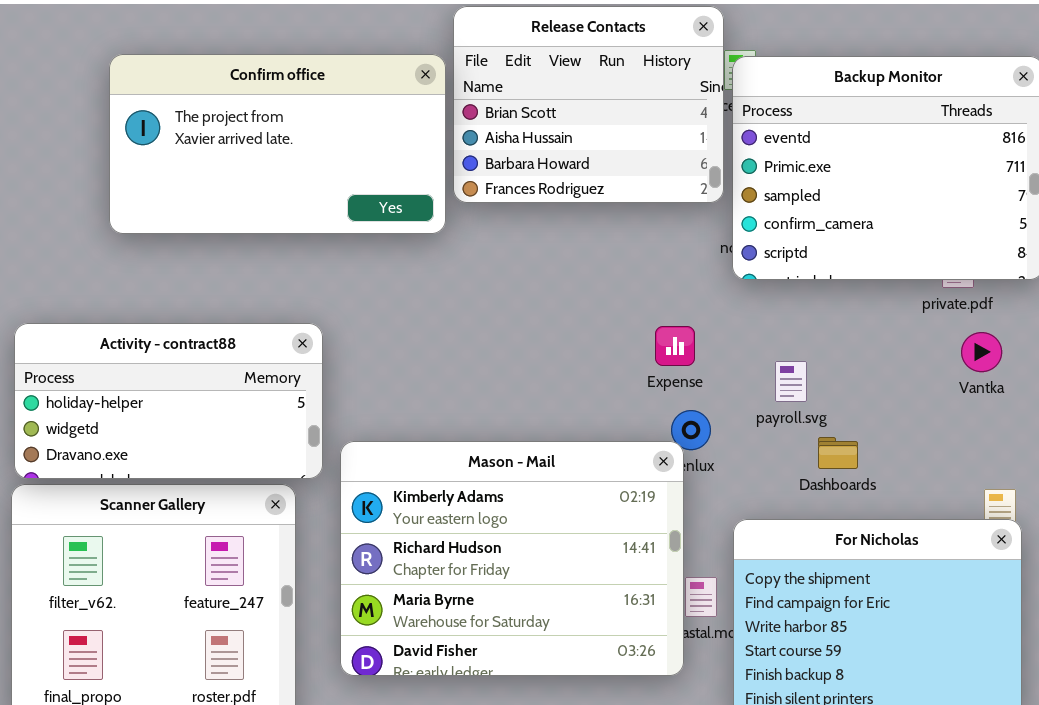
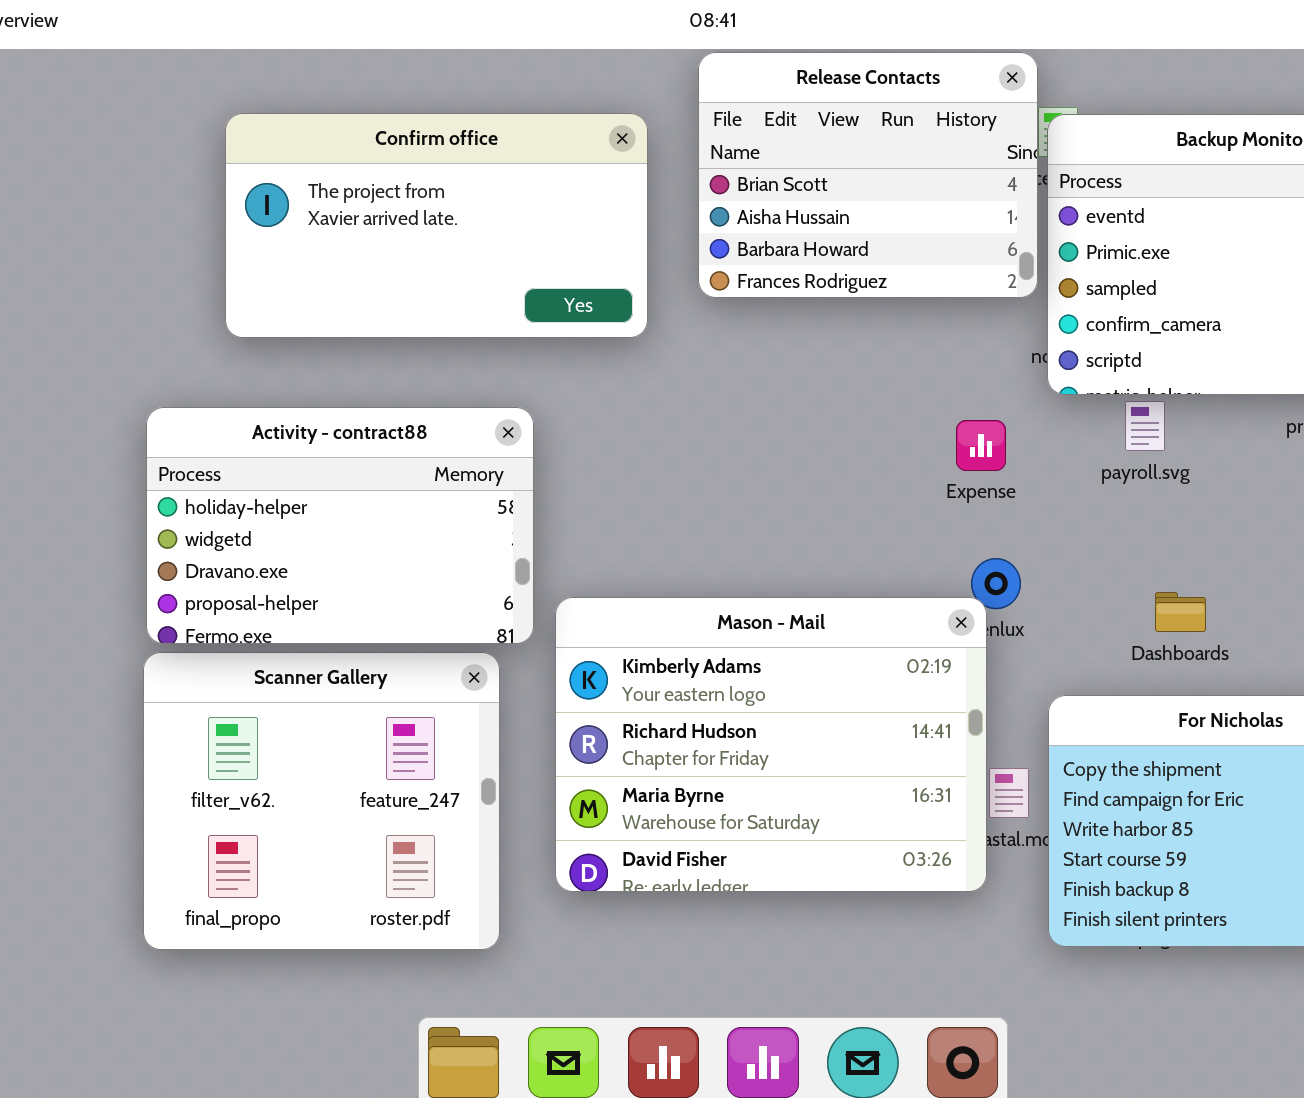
Confirm office: [109,54,446,234] -> [225,113,648,338], moved
Activity - contract88: [14,323,323,479] -> [146,407,534,644], resized
Expense: [655,326,695,366] -> [956,420,1006,471], moved
payroll.svg: [775,361,807,402] -> [1125,401,1165,451], moved

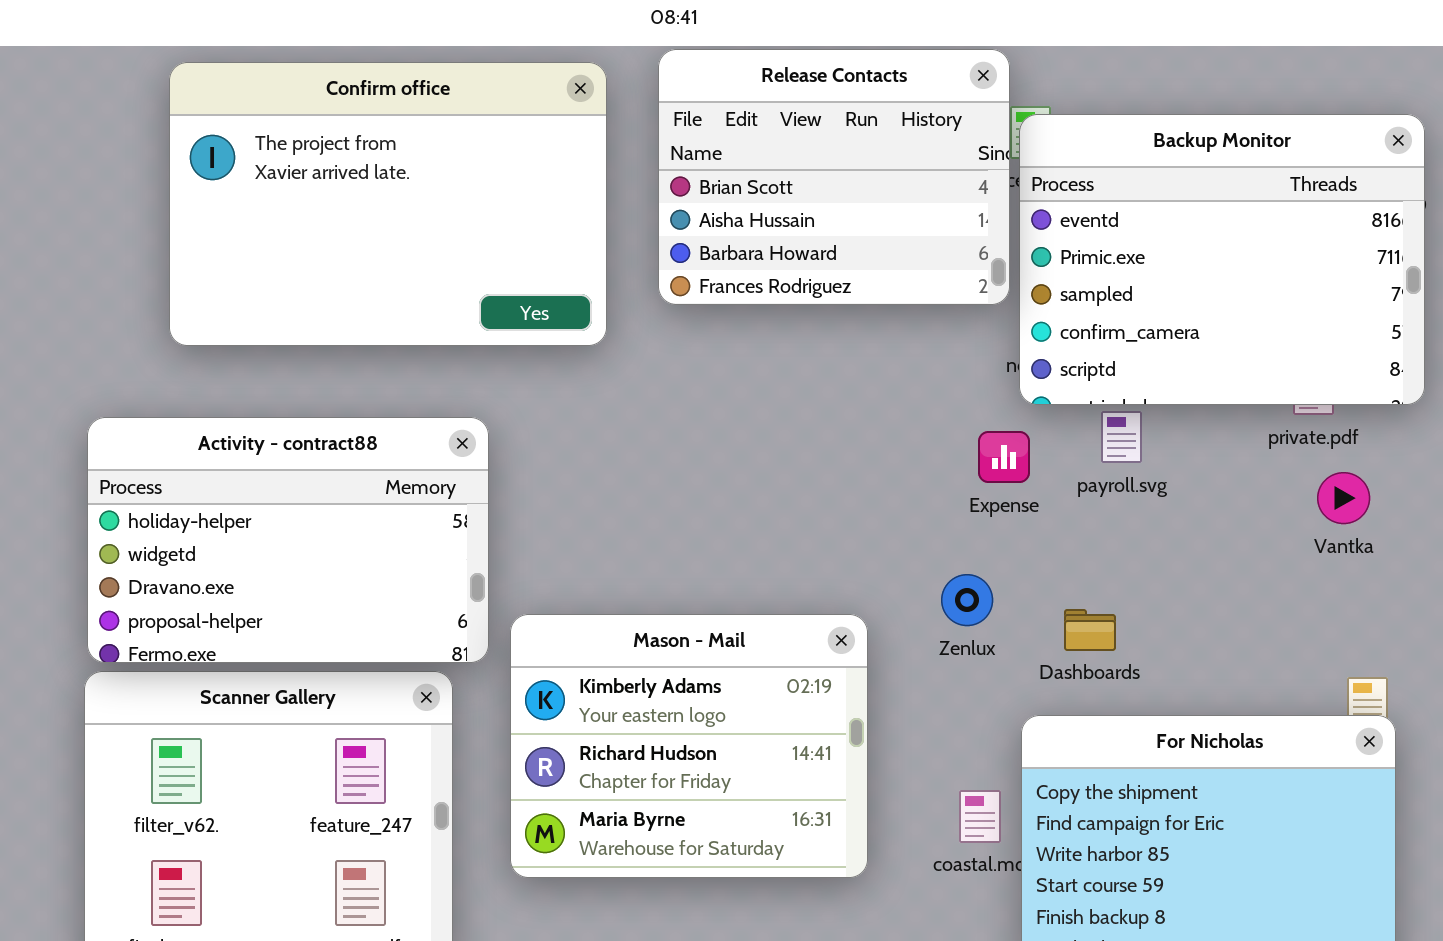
Confirm office: [225,113,648,338] -> [169,62,607,346], resized
Expense: [956,420,1006,471] -> [978,431,1030,483], moved
Dashboards: [1155,592,1206,632] -> [1064,609,1116,651], moved
Mason - Mail: [555,597,987,892] -> [510,614,868,878], resized

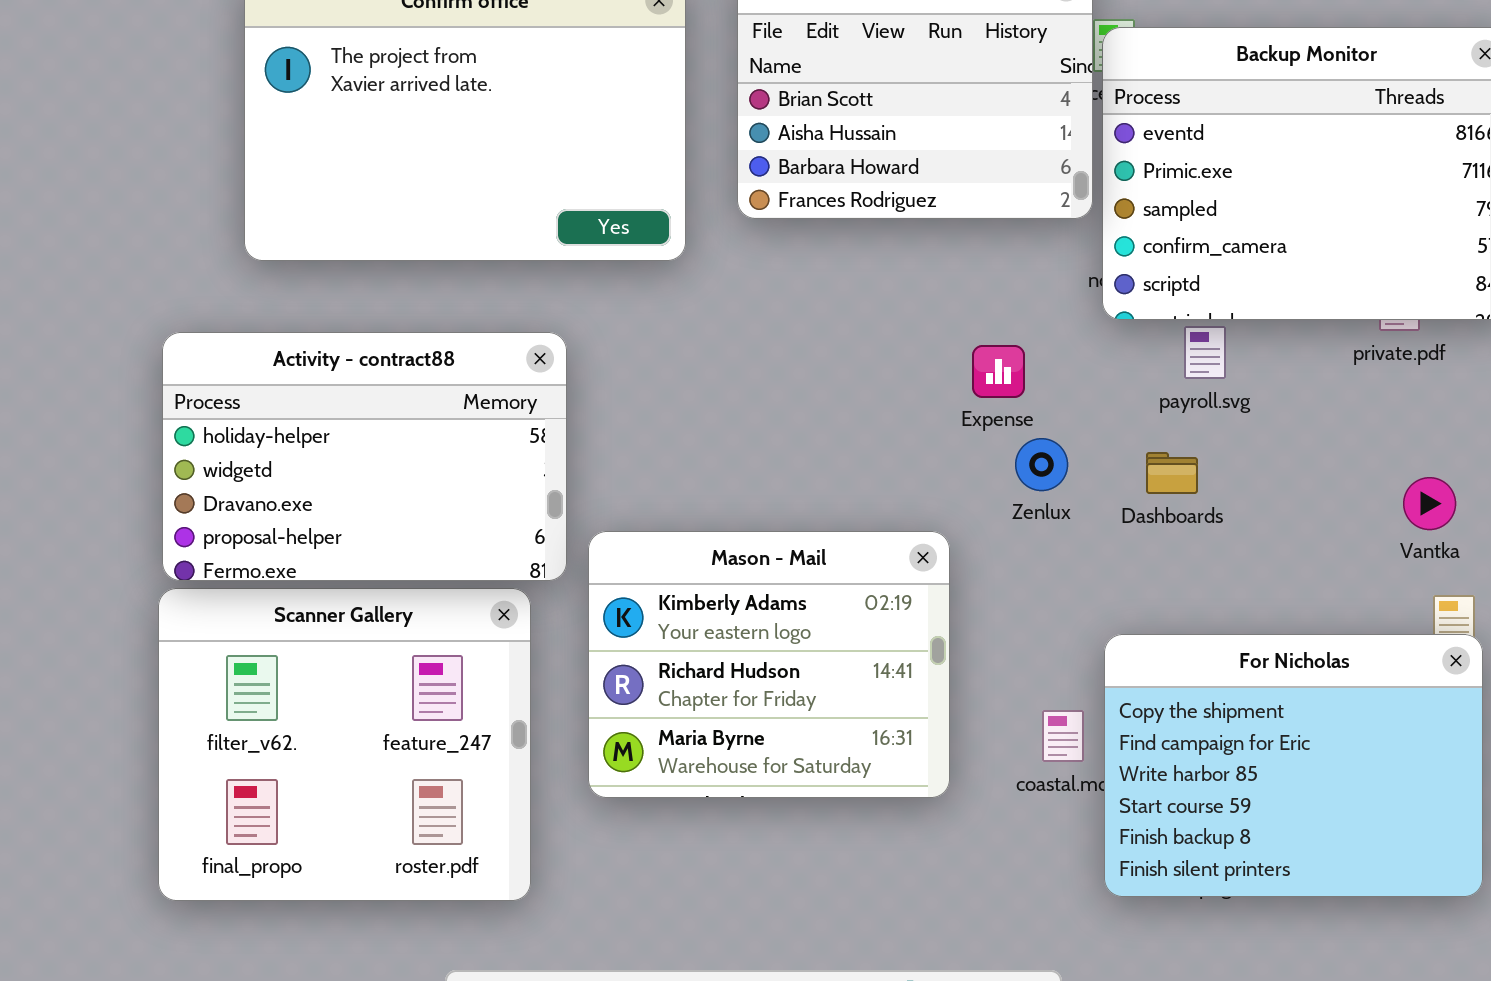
Expense: [978,431,1030,483] -> [972,345,1025,398], moved
Vantka: [1317,472,1370,524] -> [1403,477,1456,530], moved
Zenlux: [941,574,993,626] -> [1015,438,1068,491], moved
Dashboards: [1064,609,1116,651] -> [1146,452,1198,494], moved

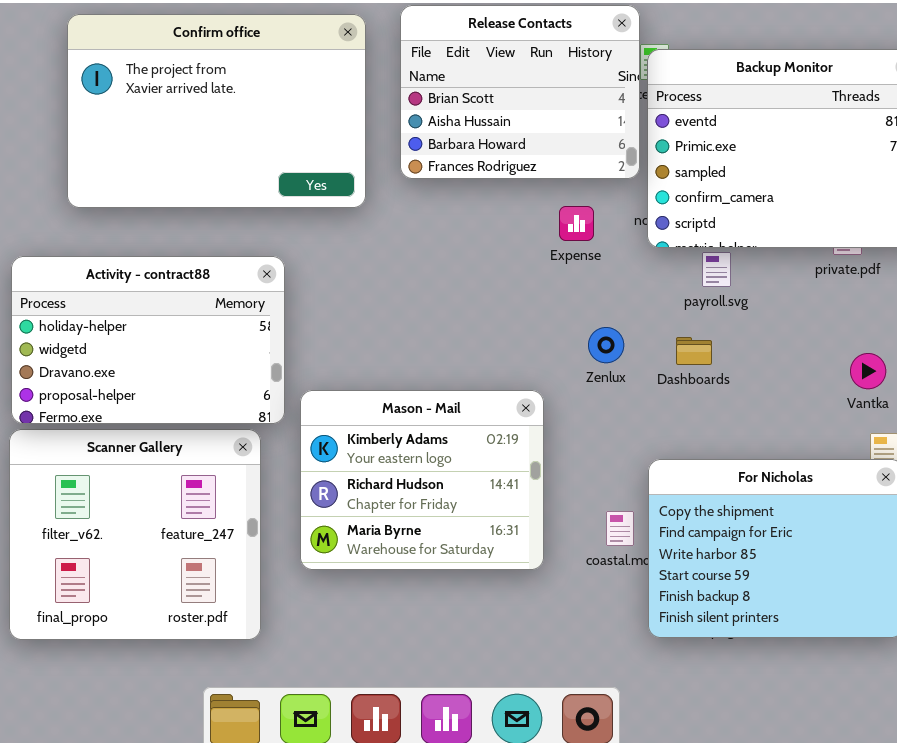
Expense: [972,345,1025,398] -> [559,206,594,241], moved

